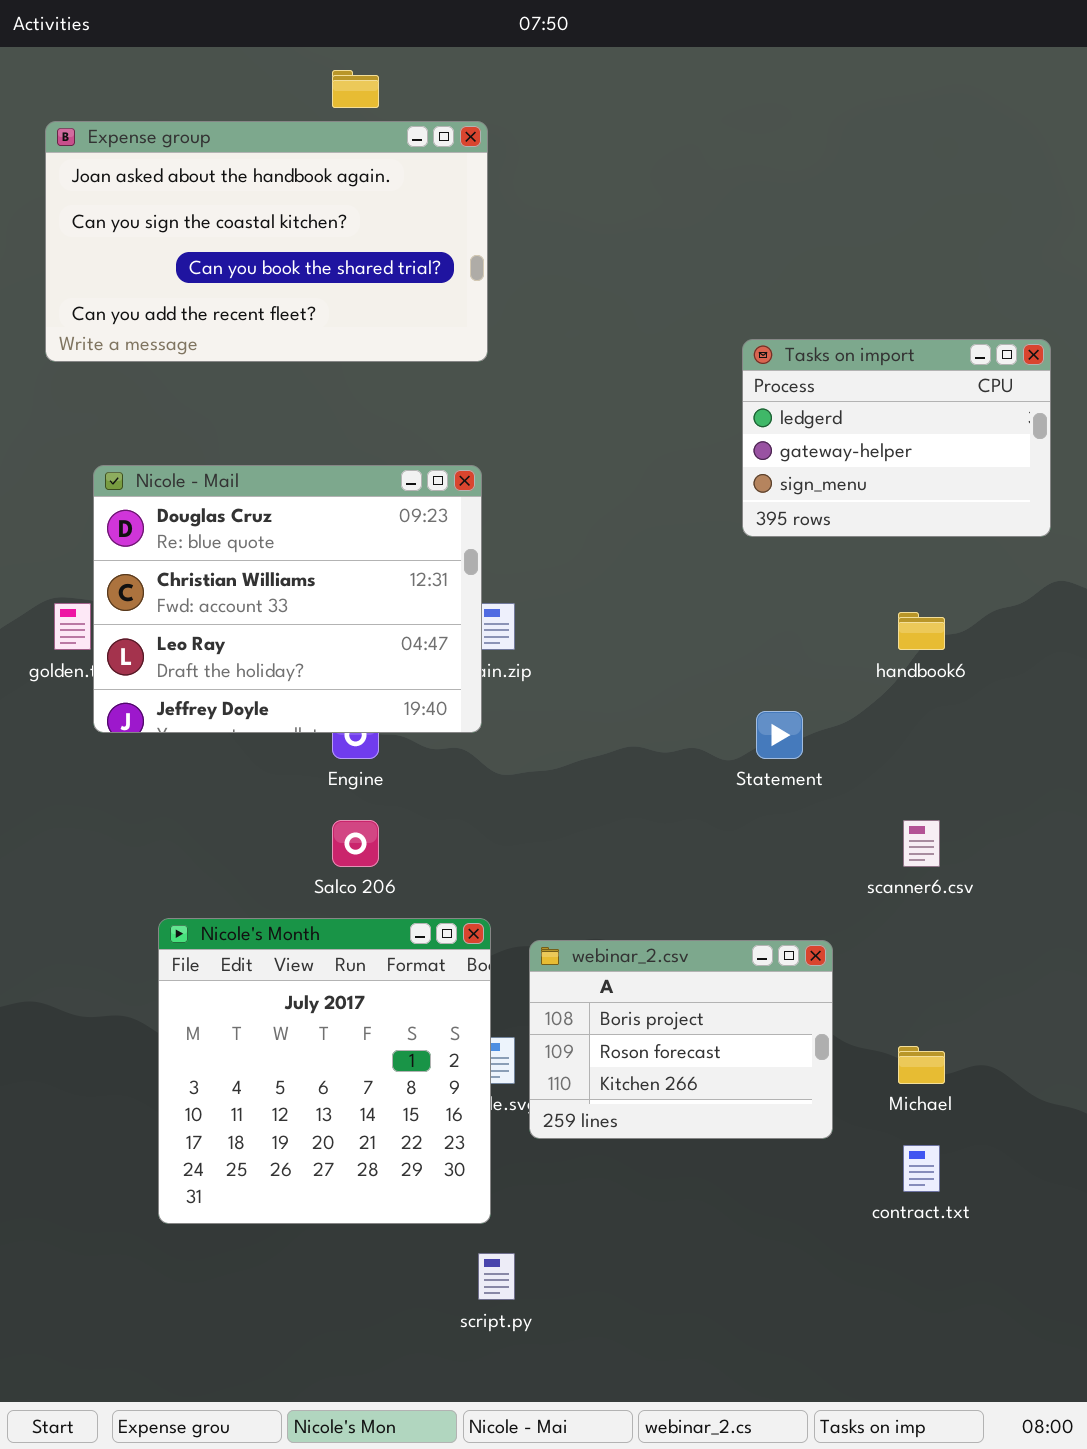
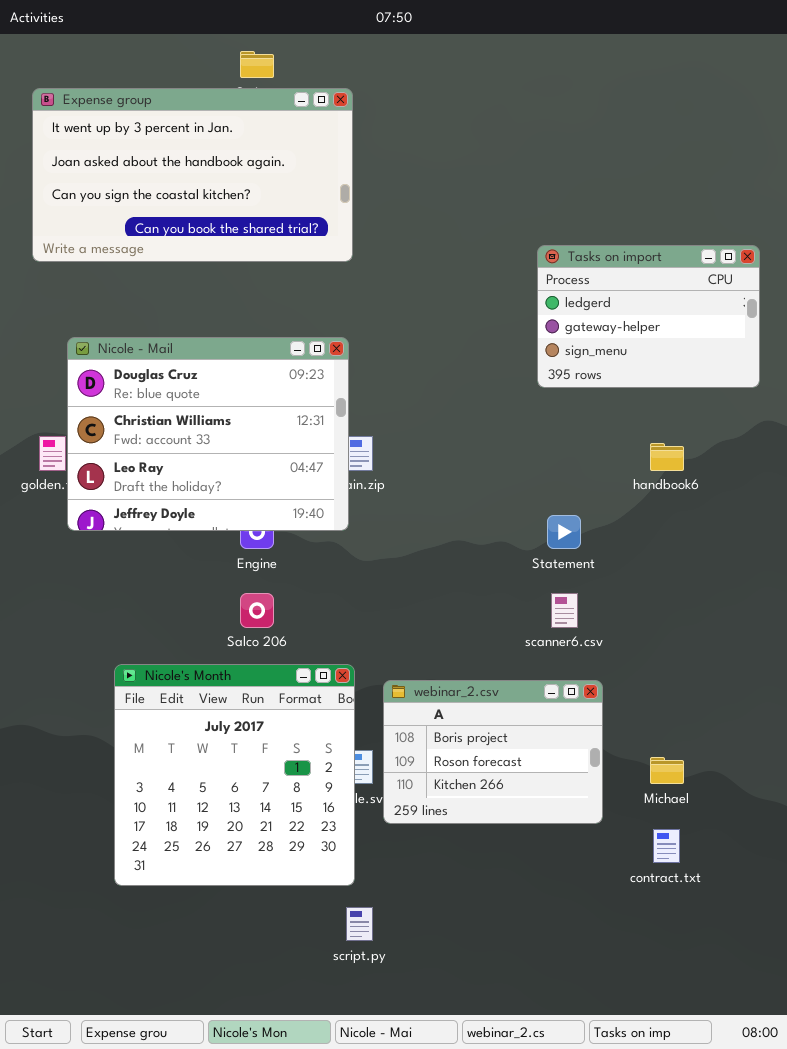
Expense group: [45,121,488,362] -> [32,88,353,262], scrolled up 1 row
scanner6.csv: [903,820,940,867] -> [551,593,578,628], moved

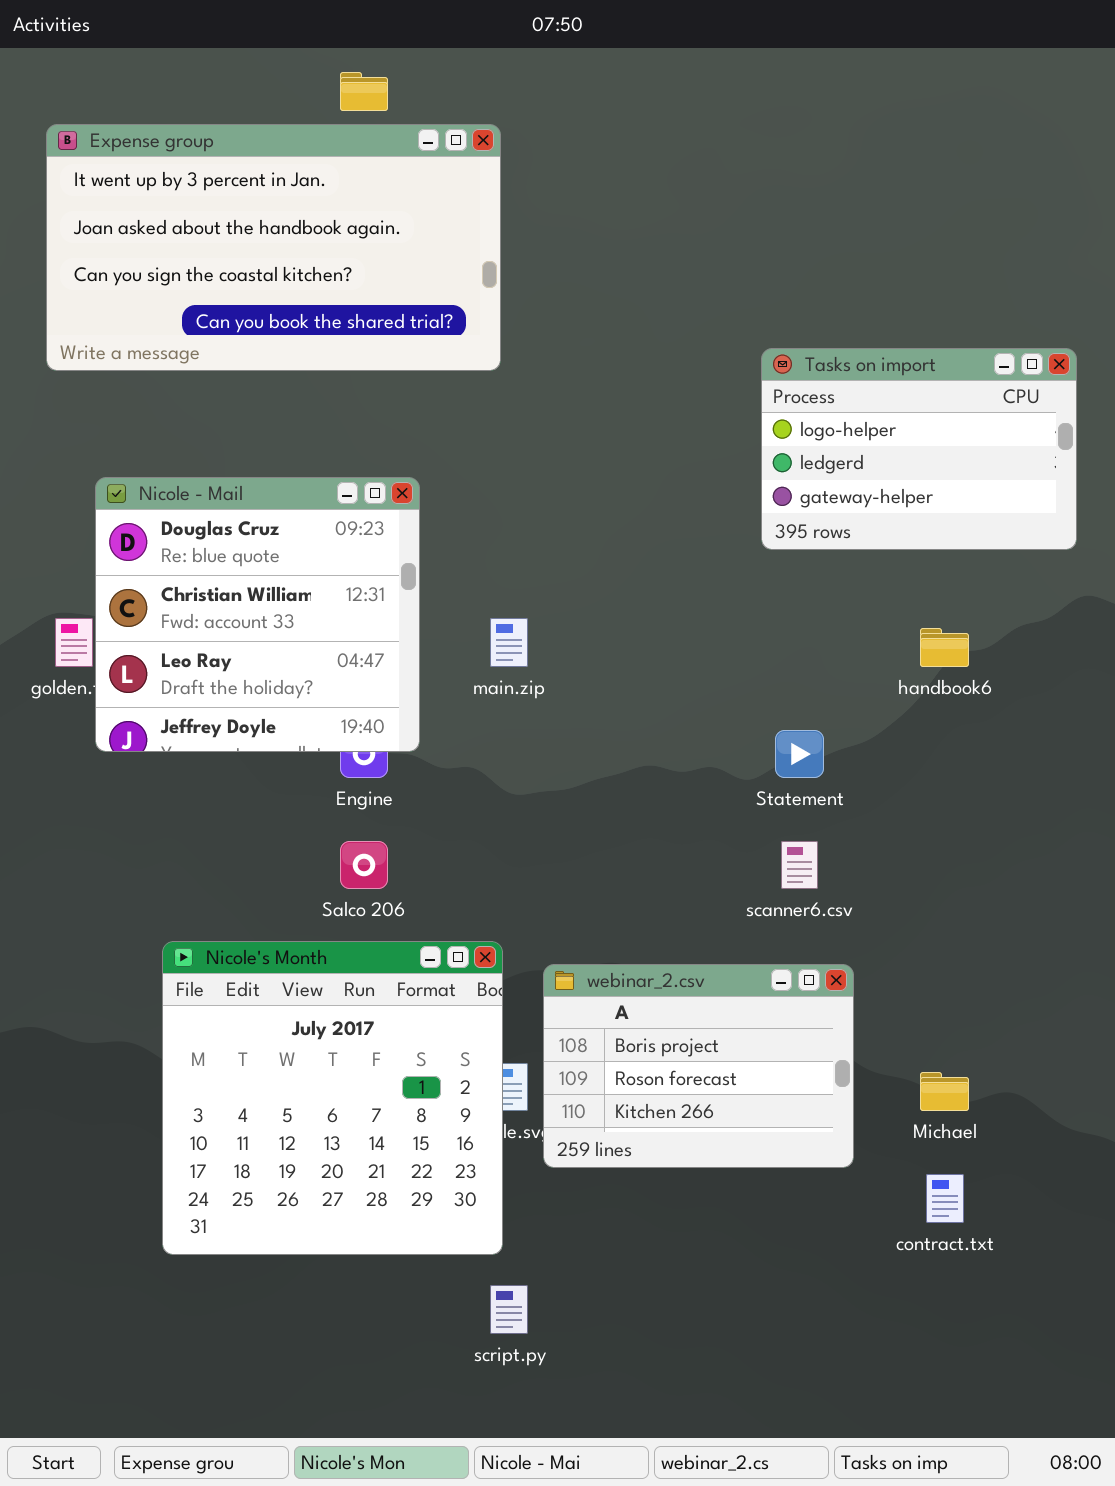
Tasks on import: [537,245,760,388] -> [761,348,1077,550], scrolled up 1 row
Nicole - Mail: [67,337,349,531] -> [95,477,420,752], resized

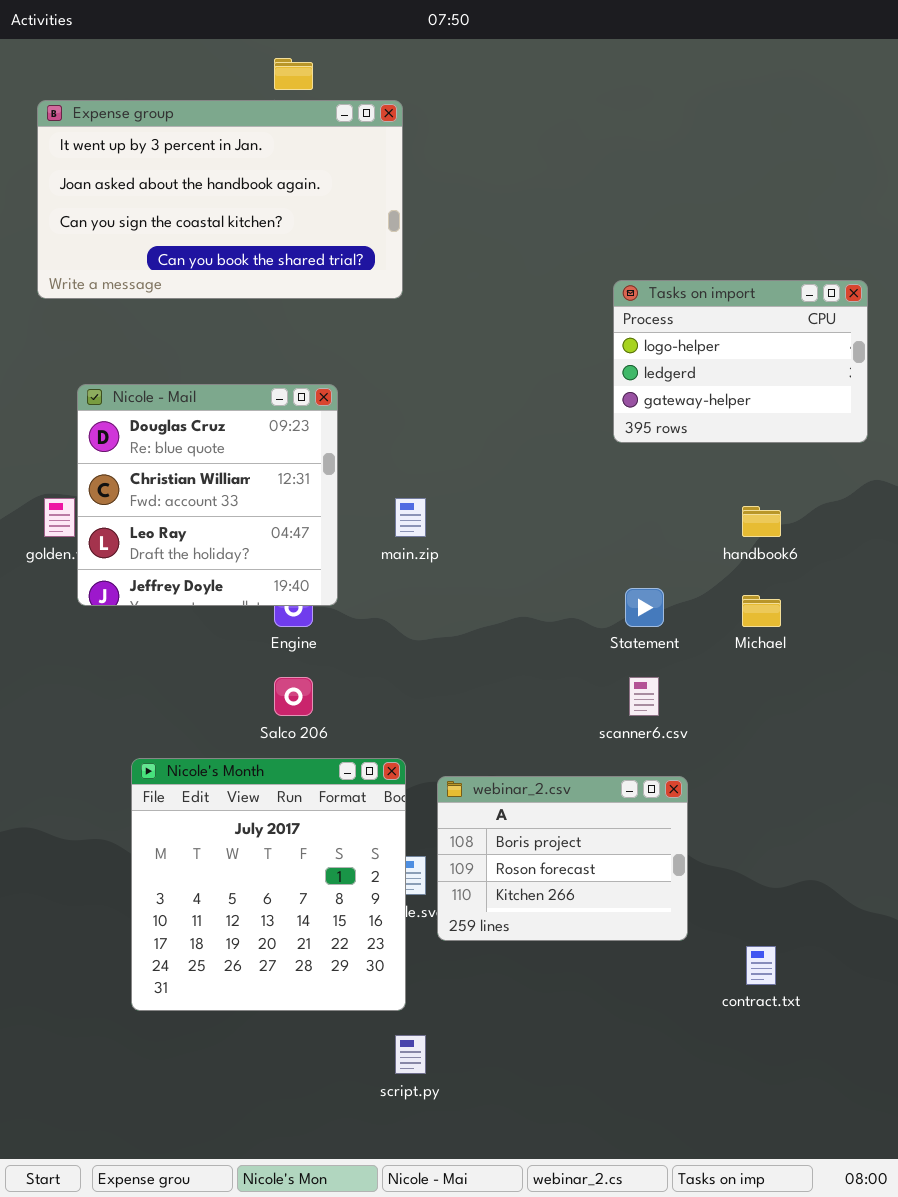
Michael: [920,1072,969,1111] -> [742,595,781,627], moved

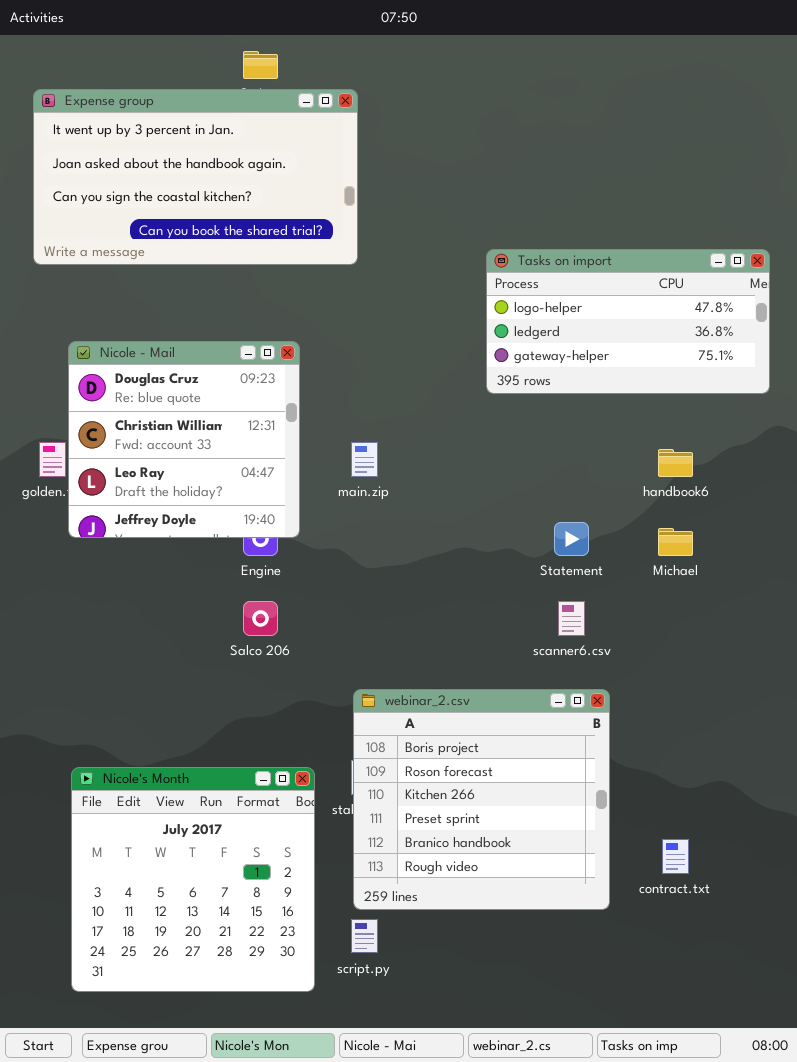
Tasks on import: [613,280,868,443] -> [486,249,770,394], resized
Nicole's Month: [131,758,406,1011] -> [71,767,315,992], moved
webinar_2.csv: [437,776,688,941] -> [353,689,610,910], resized

